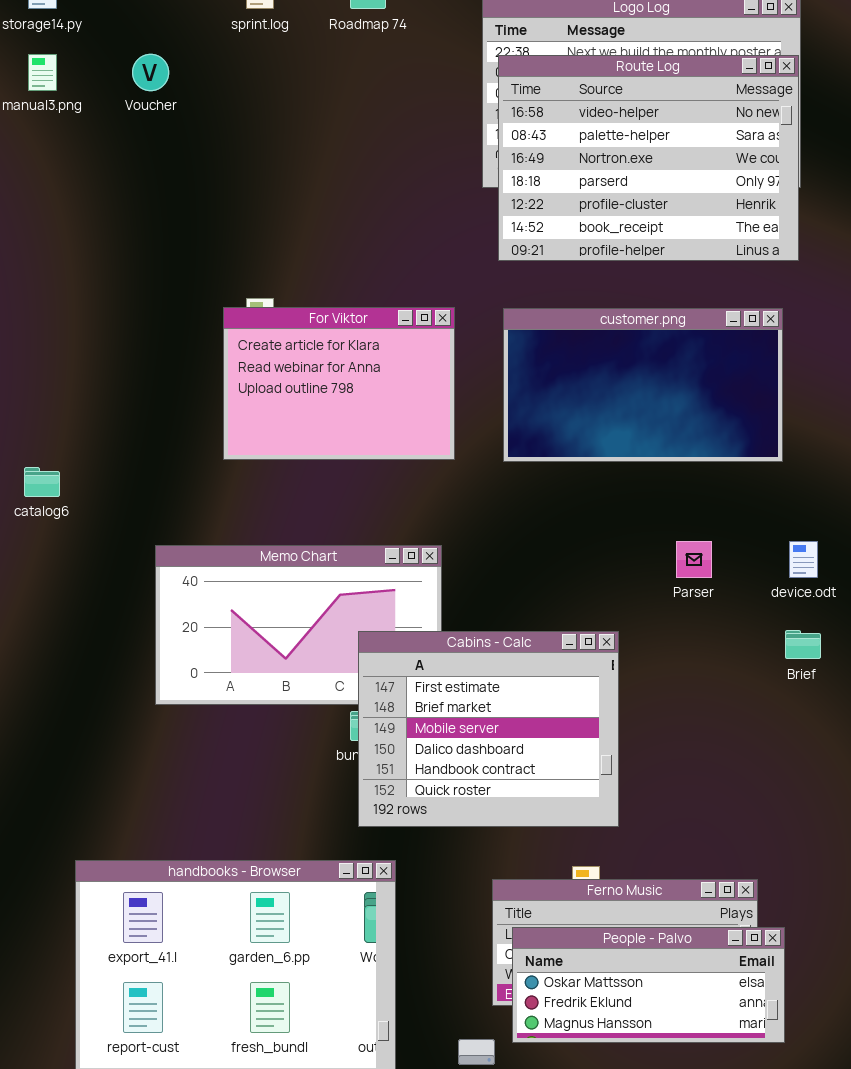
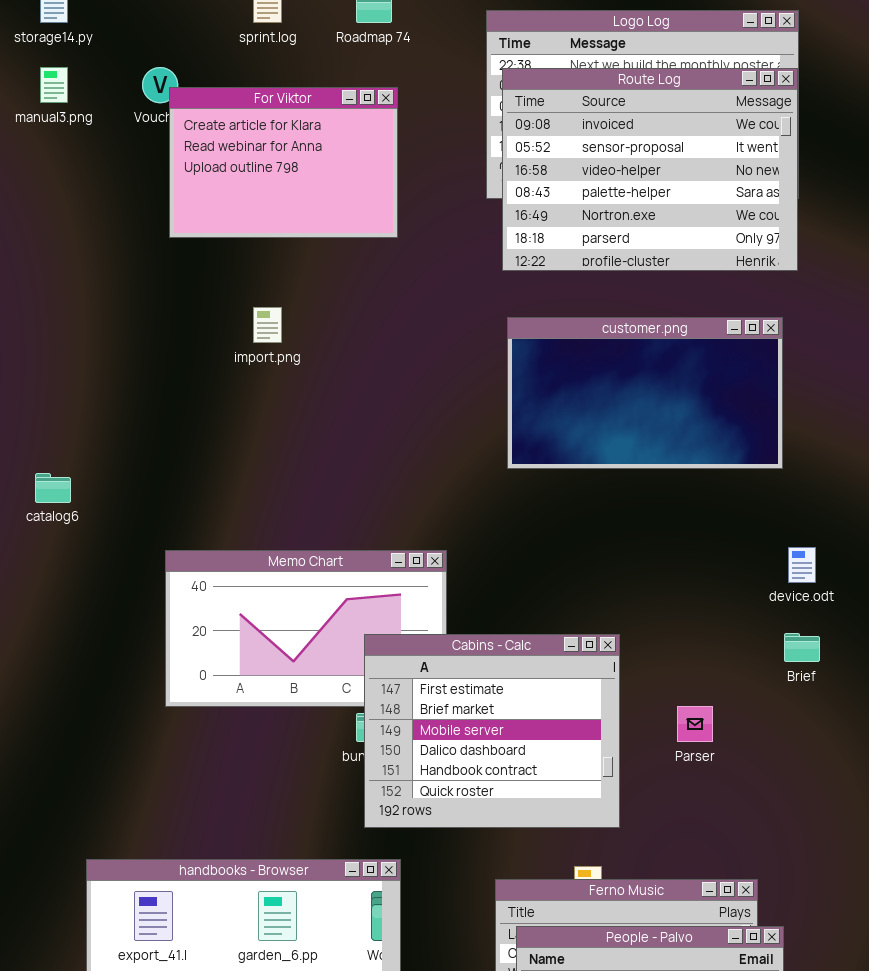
Route Log: [498,55,799,261] -> [502,68,798,271], scrolled up 2 rows
For Viktor: [223,307,455,460] -> [169,87,398,238], moved
Parser: [676,541,712,578] -> [677,706,713,742], moved

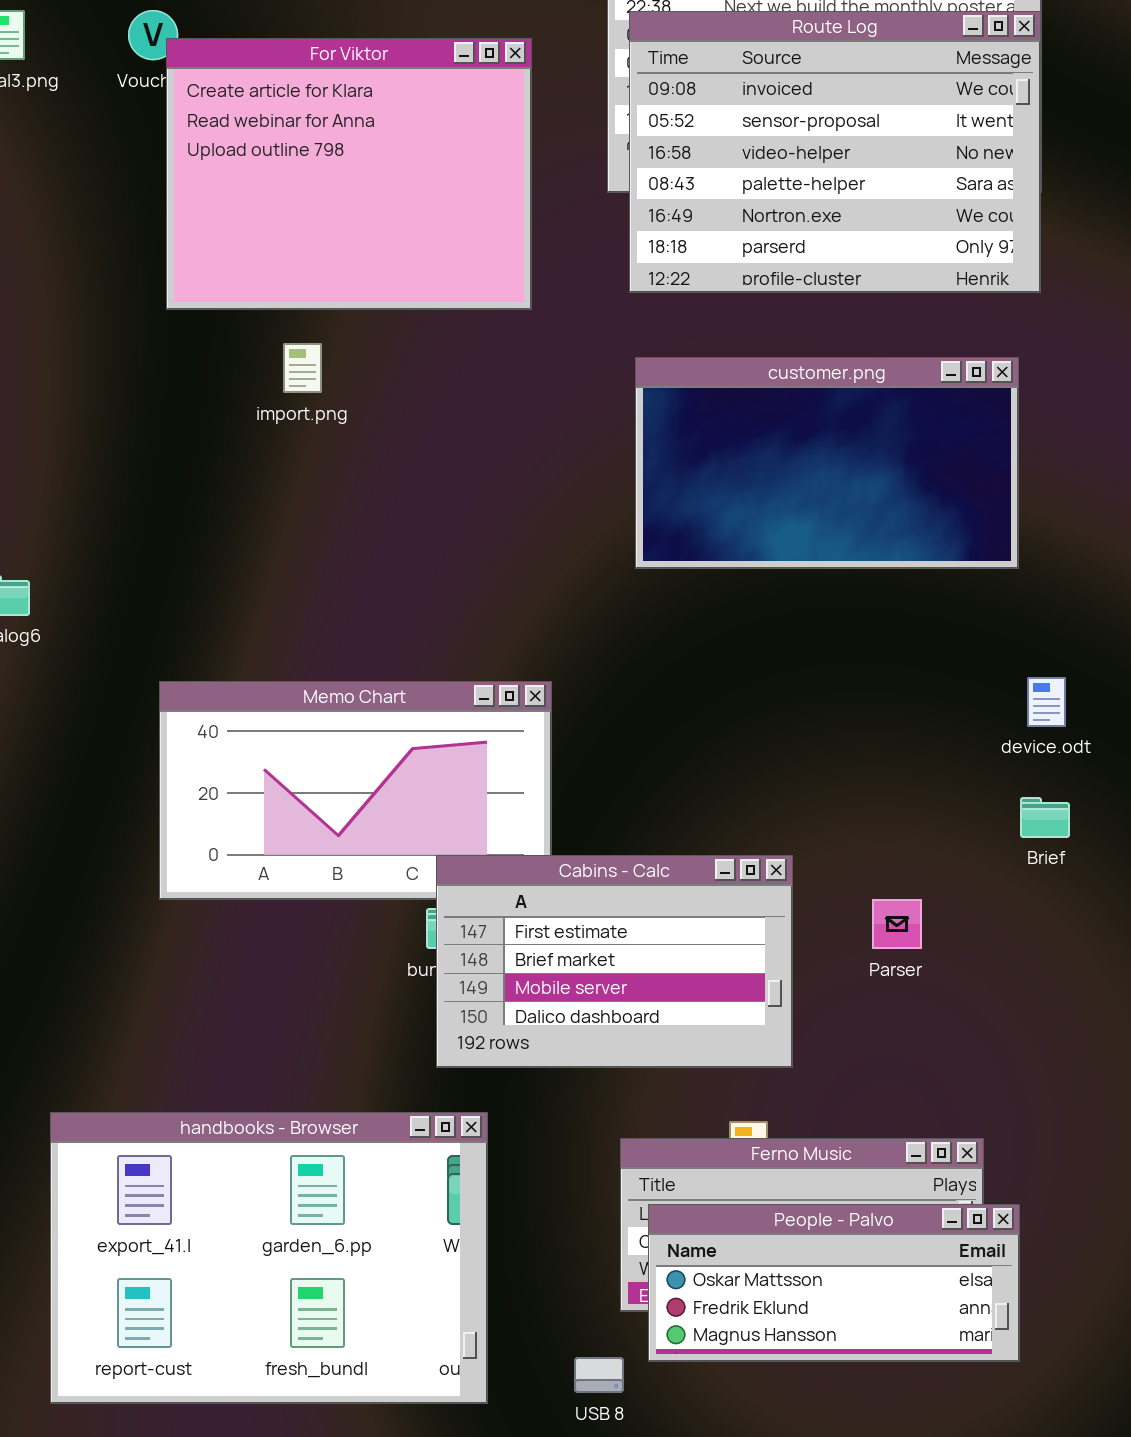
For Viktor: [169,87,398,238] -> [166,38,532,310], resized
Cabins - Calc: [364,634,620,828] -> [436,855,793,1068], resized

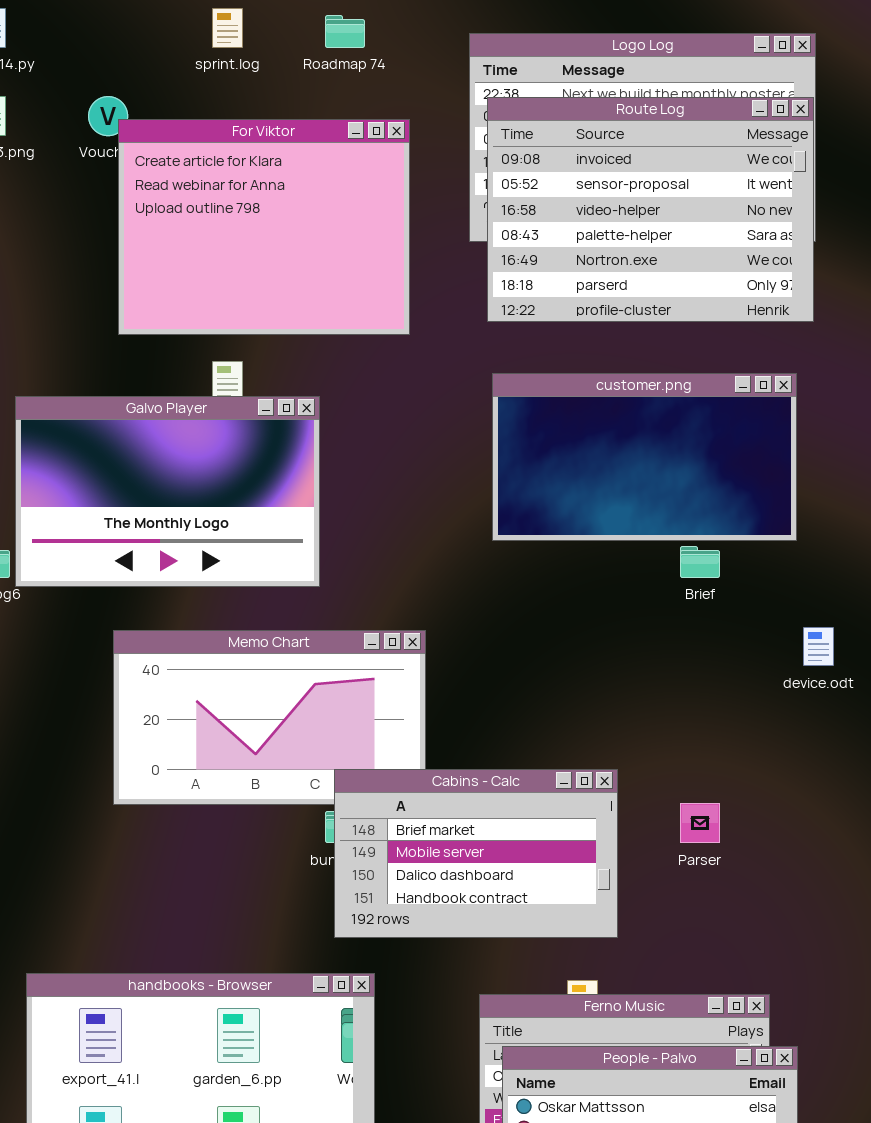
Galvo Player: none -> [15,396,320,587], opened
Brief: [1020,797,1070,838] -> [680,546,720,578], moved
Cabins - Calc: [436,855,793,1068] -> [334,769,618,938], scrolled down 1 row

